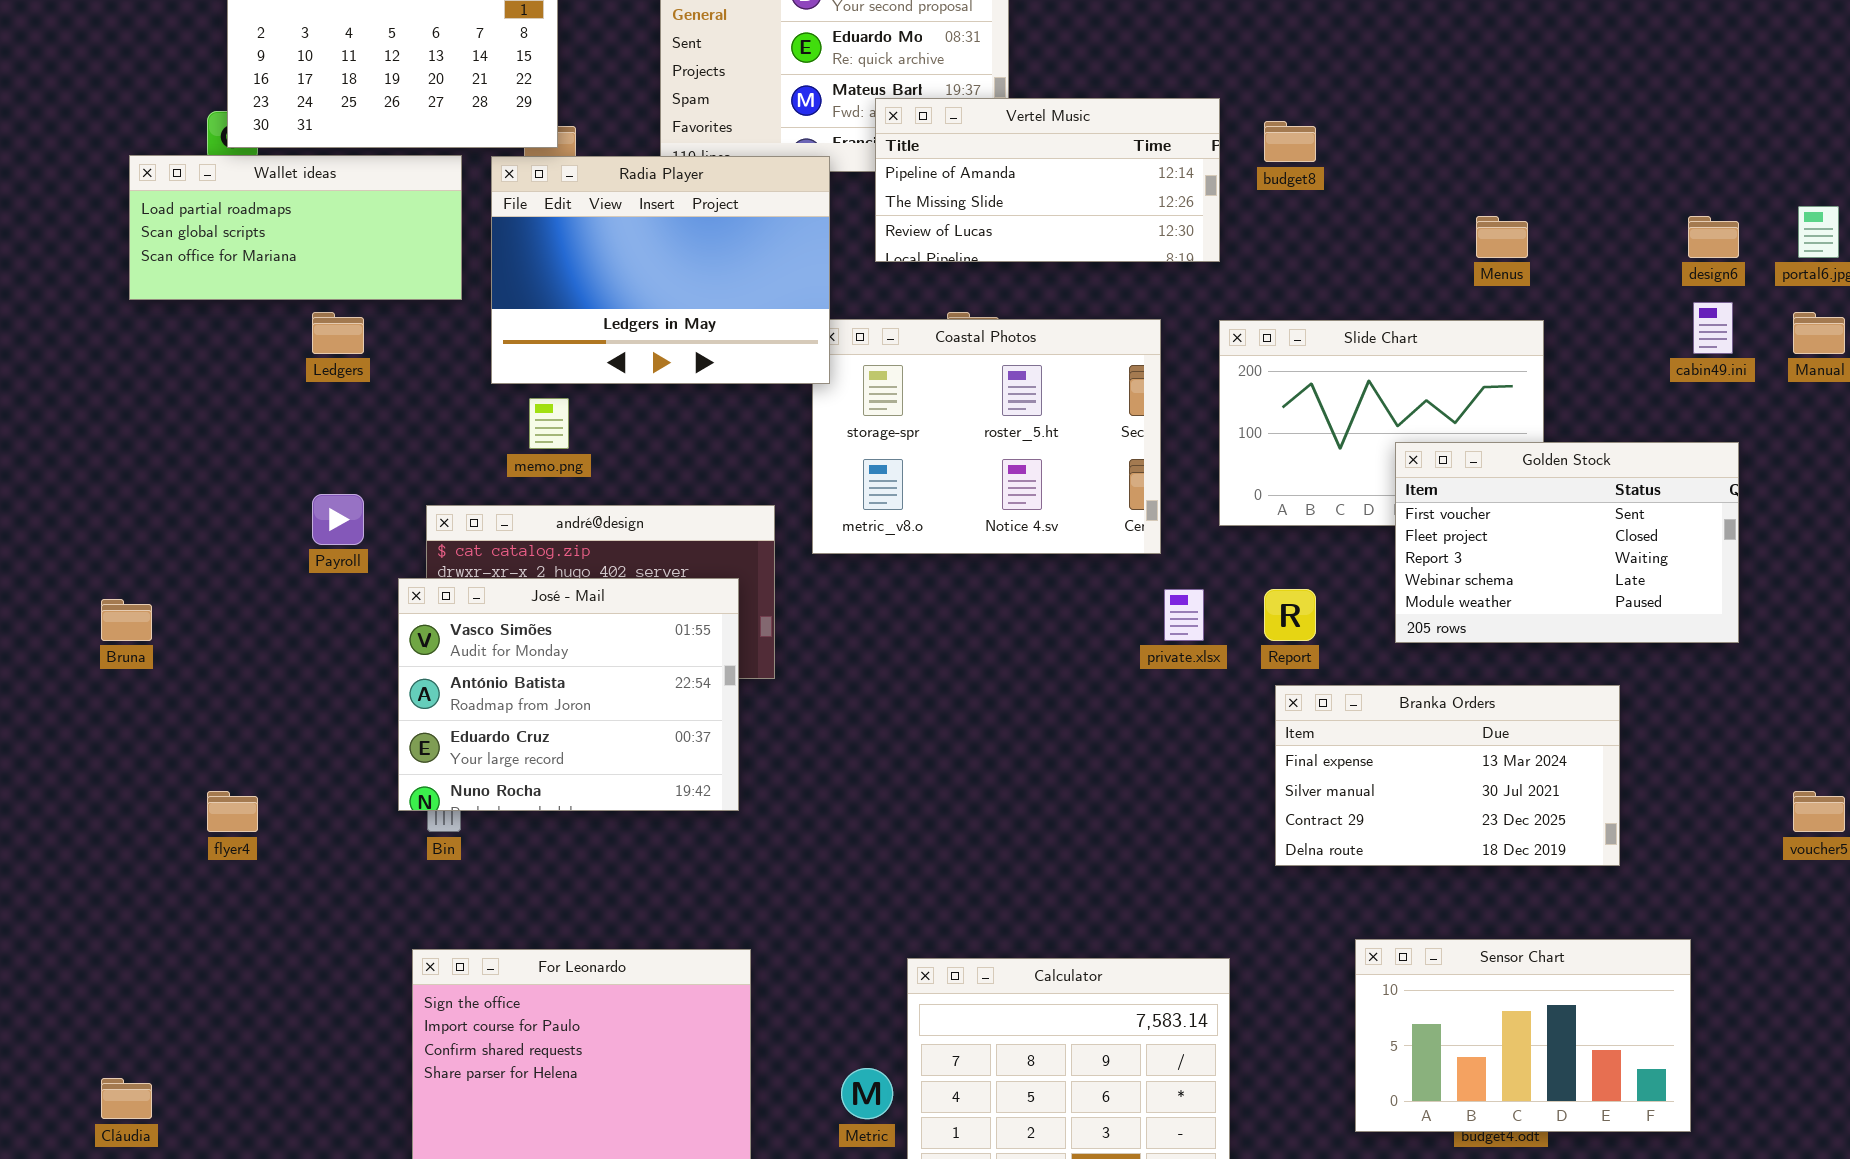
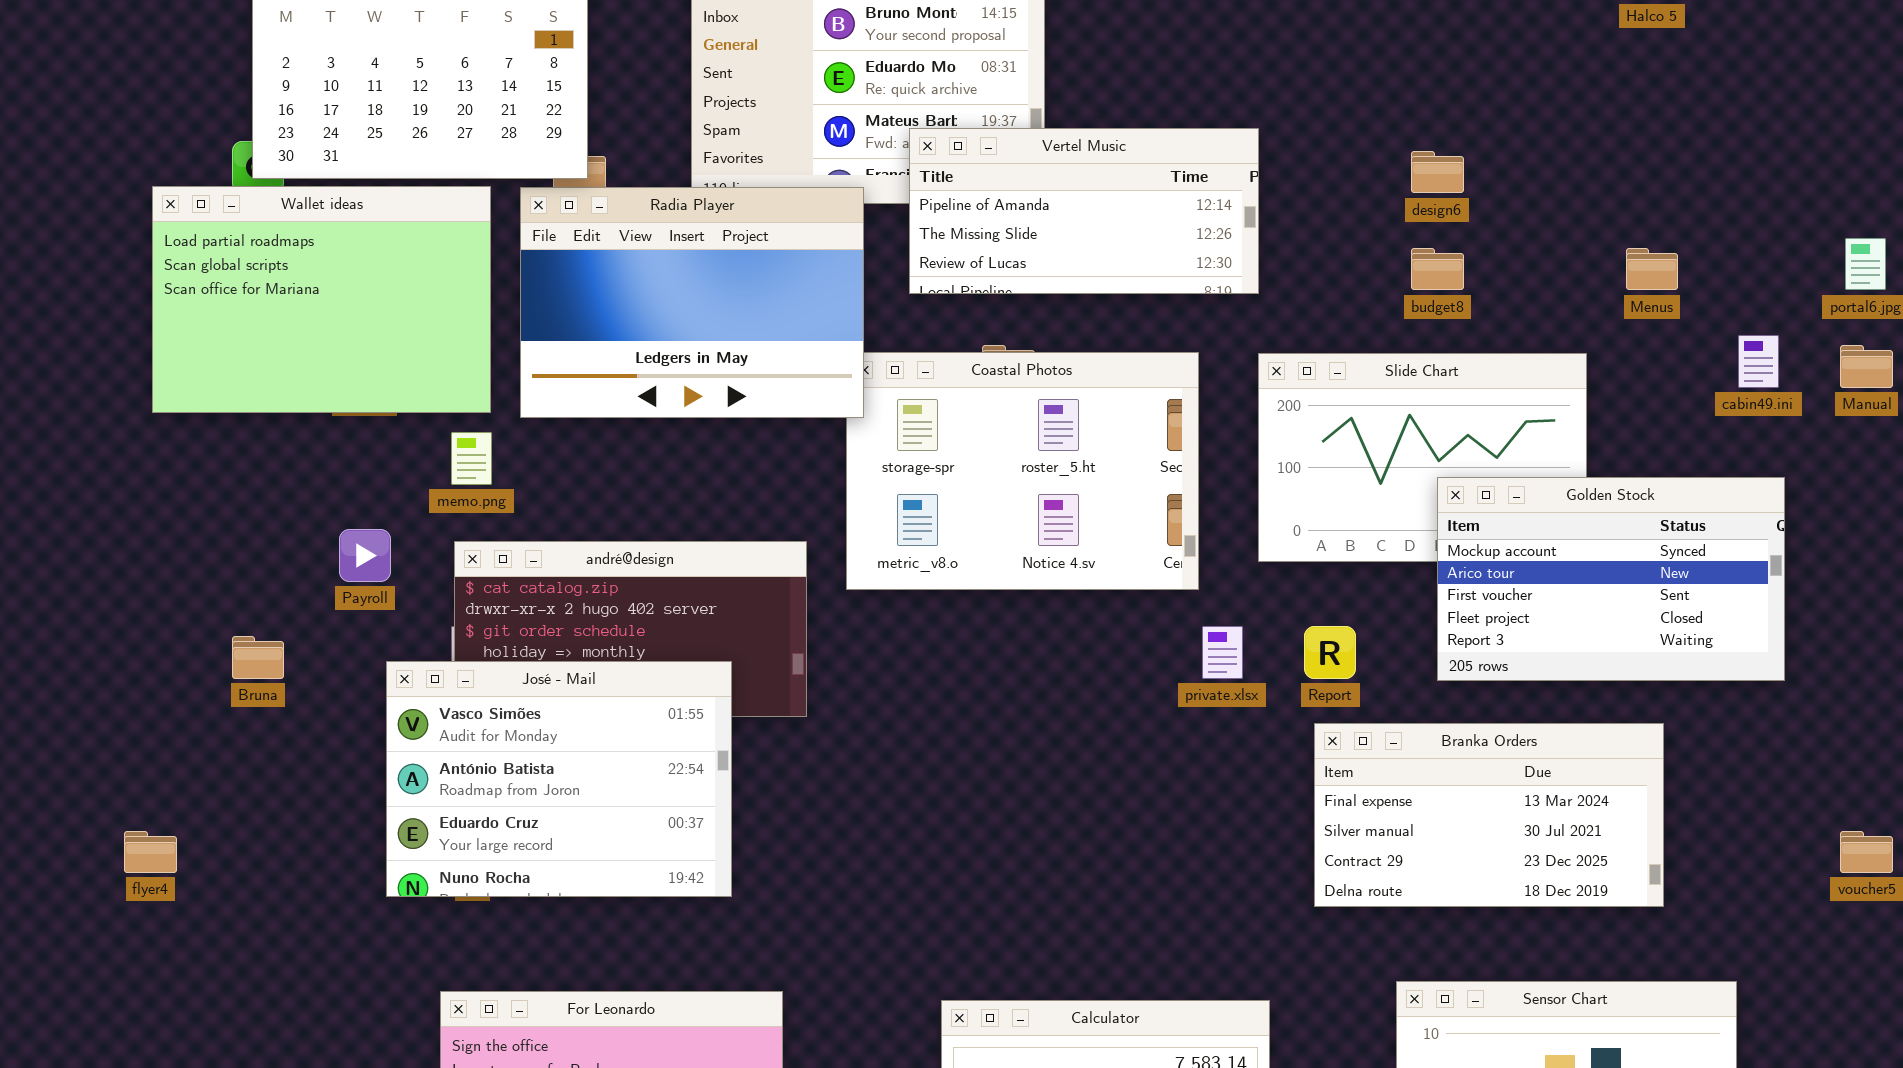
budget8: [1264,121,1316,162] -> [1411,248,1464,290], moved
Wallet ideas: [129,155,462,300] -> [152,186,491,413], resized
Menus: [1476,216,1528,258] -> [1626,248,1678,290], moved
design6: [1688,216,1739,258] -> [1411,151,1464,193], moved
memo.png: [529,398,569,449] -> [451,432,492,485], moved
Golden Stock: [1395,442,1739,643] -> [1437,477,1785,681], scrolled up 2 rows
José - Mail: [398,578,739,811] -> [386,661,732,897], moved
Bruna: [101,599,152,641] -> [232,636,284,679], moved
flyer4: [207,791,258,832] -> [124,831,177,873], moved

